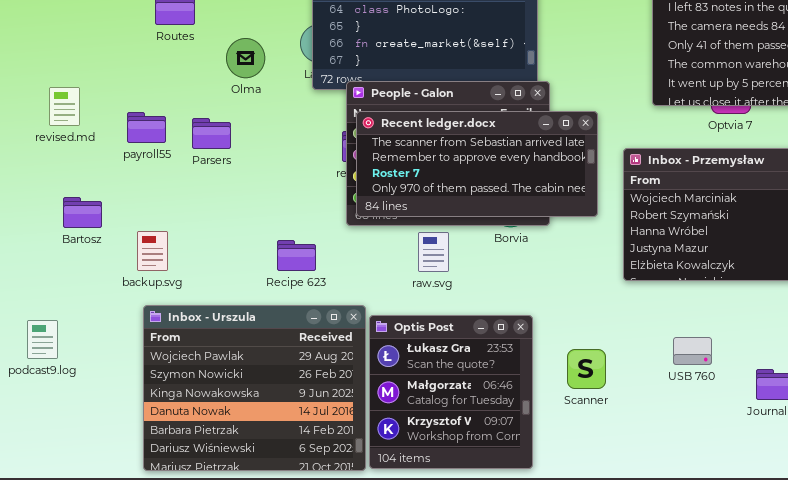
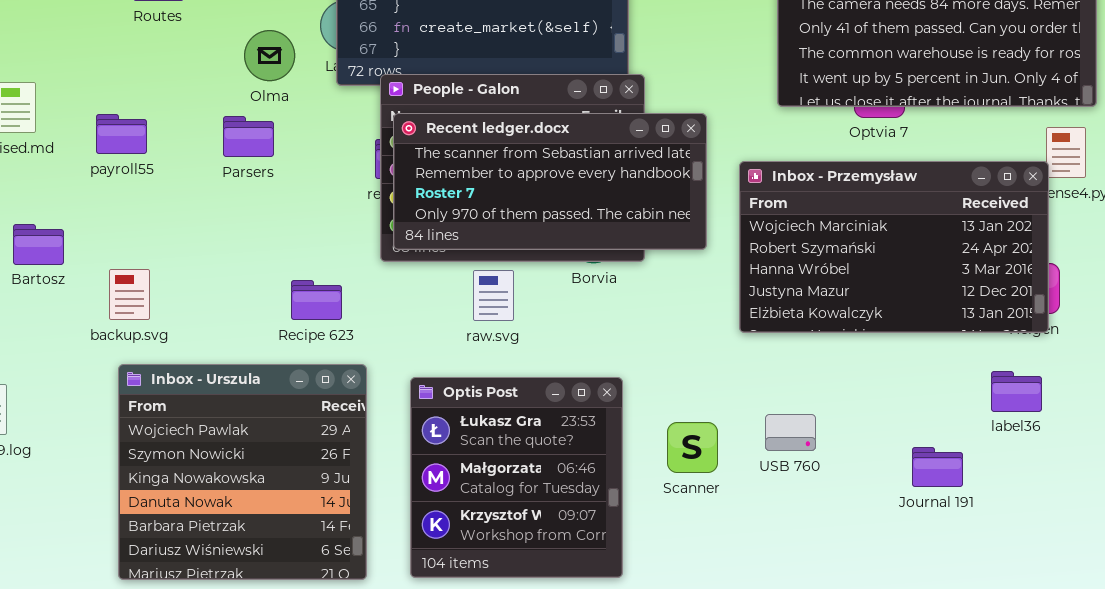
Olma: [226,38,265,78] -> [244,30,295,81], moved
Parsers: [192,118,231,149] -> [223,116,274,157], moved
Inbox - Urszula: [143,305,366,471] -> [118,364,367,580], resized
USB 760: [673,337,712,365] -> [765,414,816,451], moved

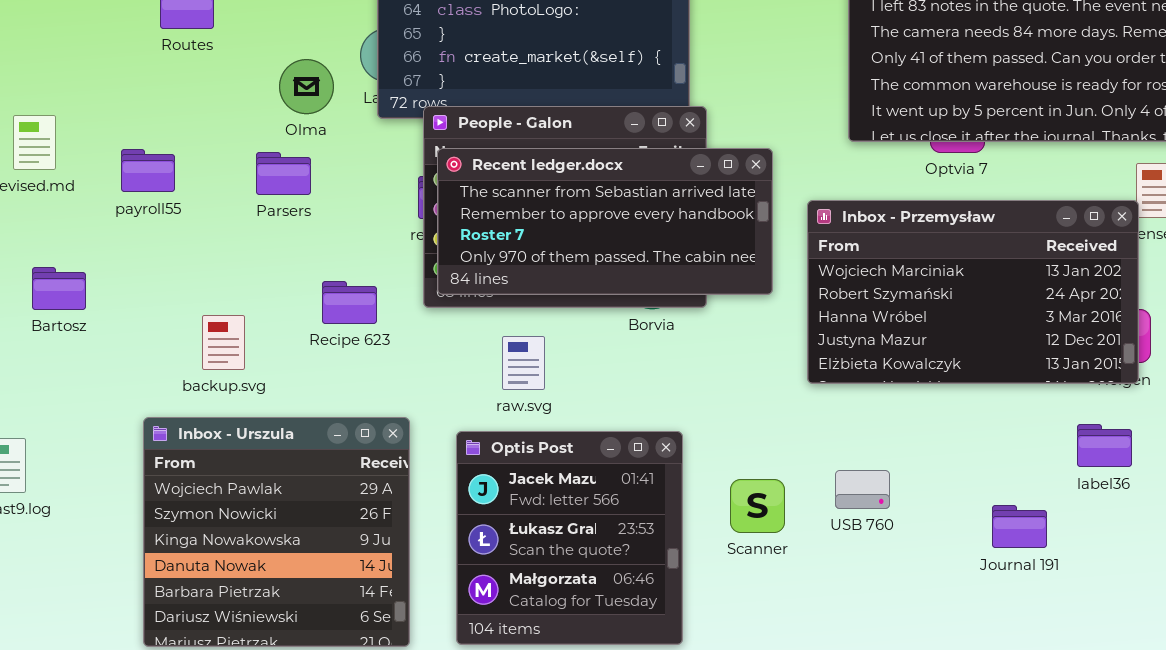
backup.svg: [109,269,150,320] -> [202,315,245,370], moved
raw.svg: [473,270,514,321] -> [502,336,545,390], moved
Recipe 623: [291,280,342,320] -> [322,281,377,324], moved
Optis Post: [410,377,623,578] -> [456,431,683,645], scrolled up 1 row

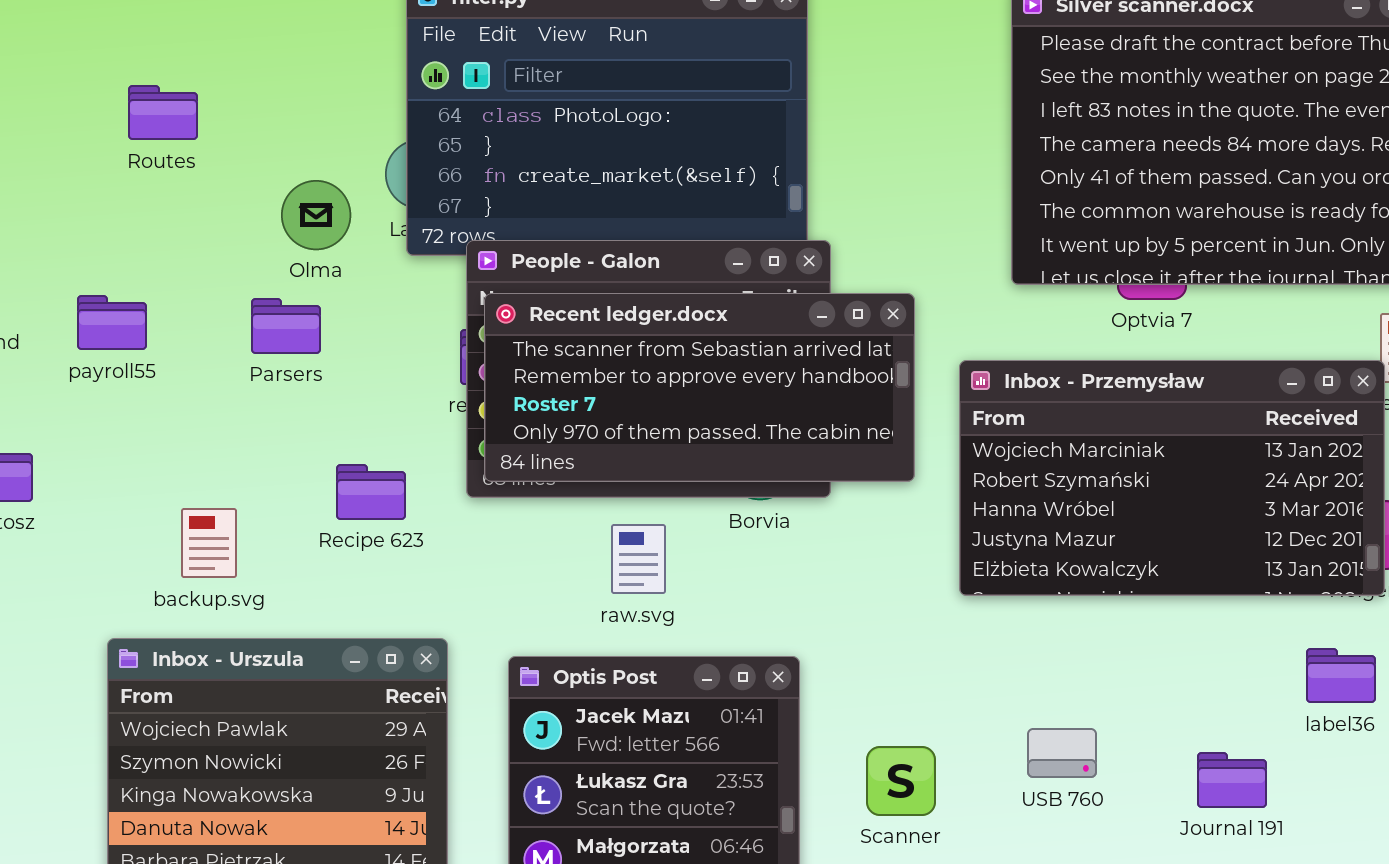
raw.svg: [502,336,545,390] -> [611,524,666,594], moved
USB 760: [835,470,890,509] -> [1027,728,1097,778], moved
Scanner: [730,479,785,533] -> [866,746,936,816], moved

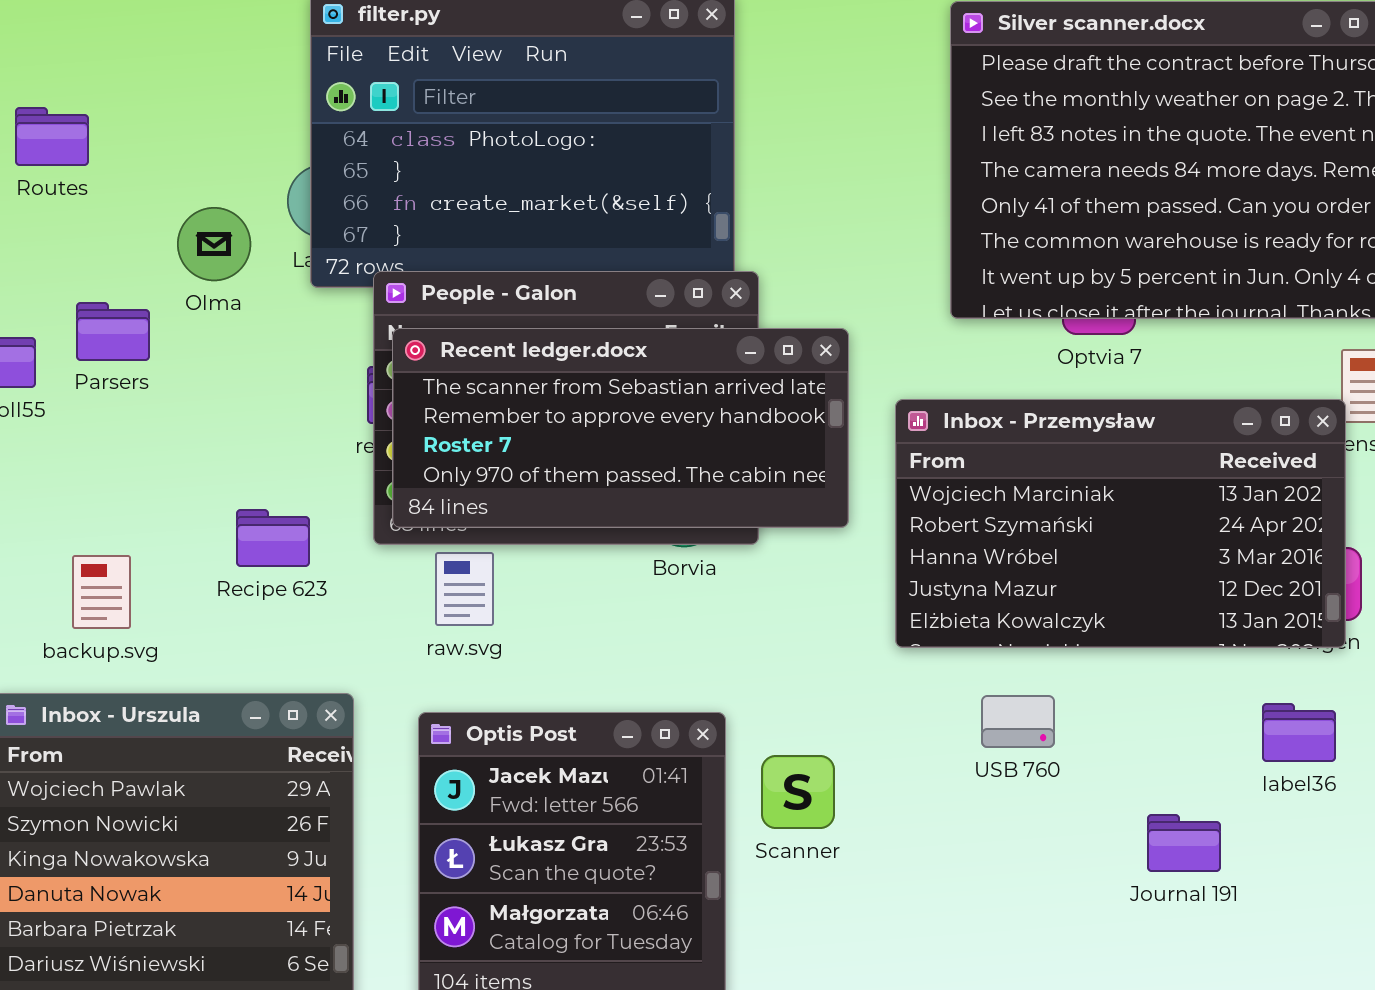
Parsers: [251,298,321,354] -> [76,302,150,361], moved
raw.svg: [611,524,666,594] -> [435,552,494,626], moved
USB 760: [1027,728,1097,778] -> [981,695,1055,748], moved
Scanner: [866,746,936,816] -> [761,755,835,829], moved

